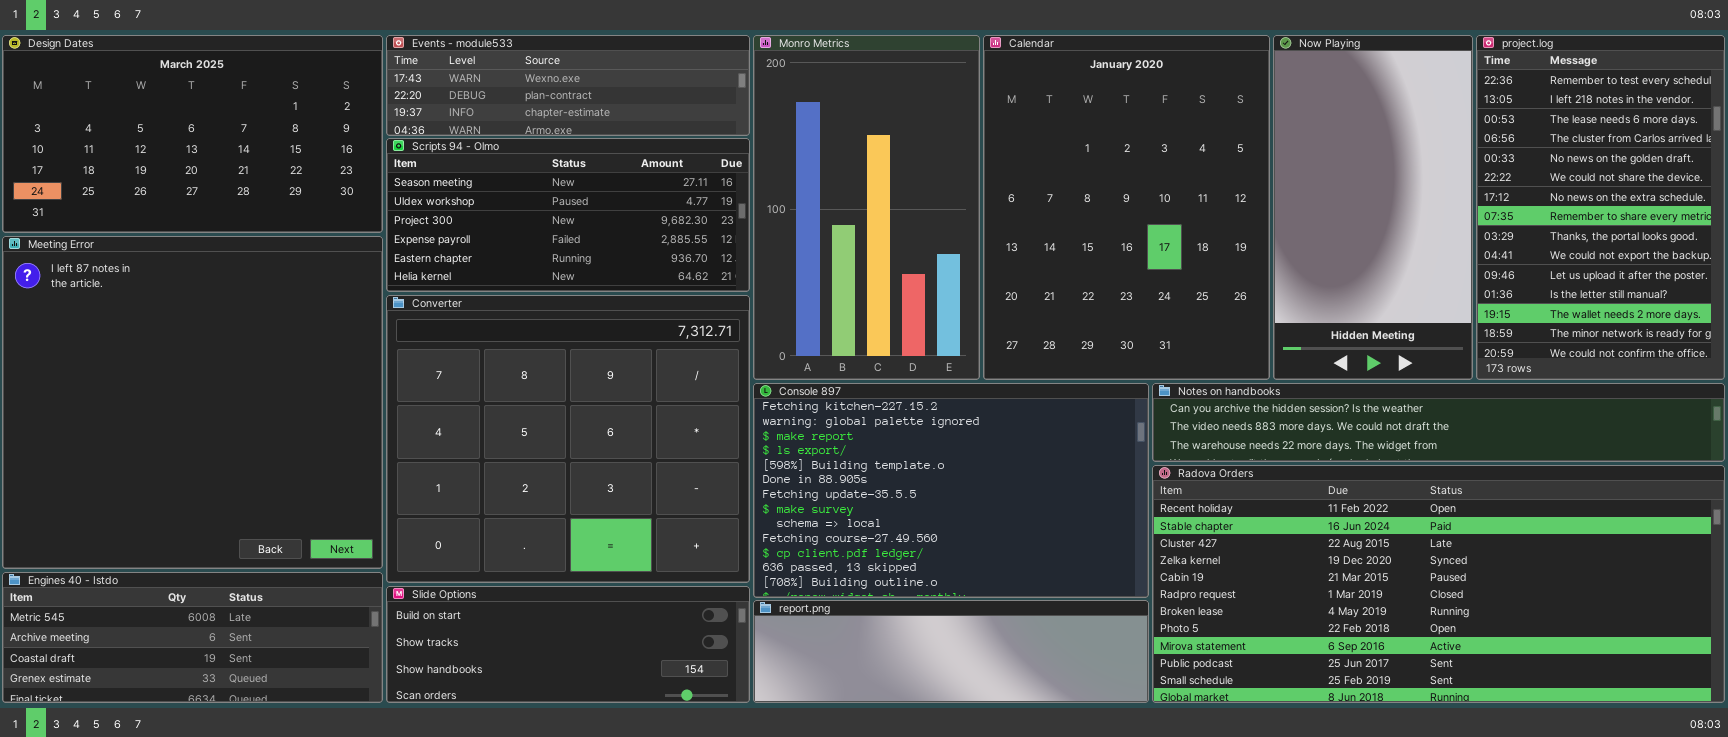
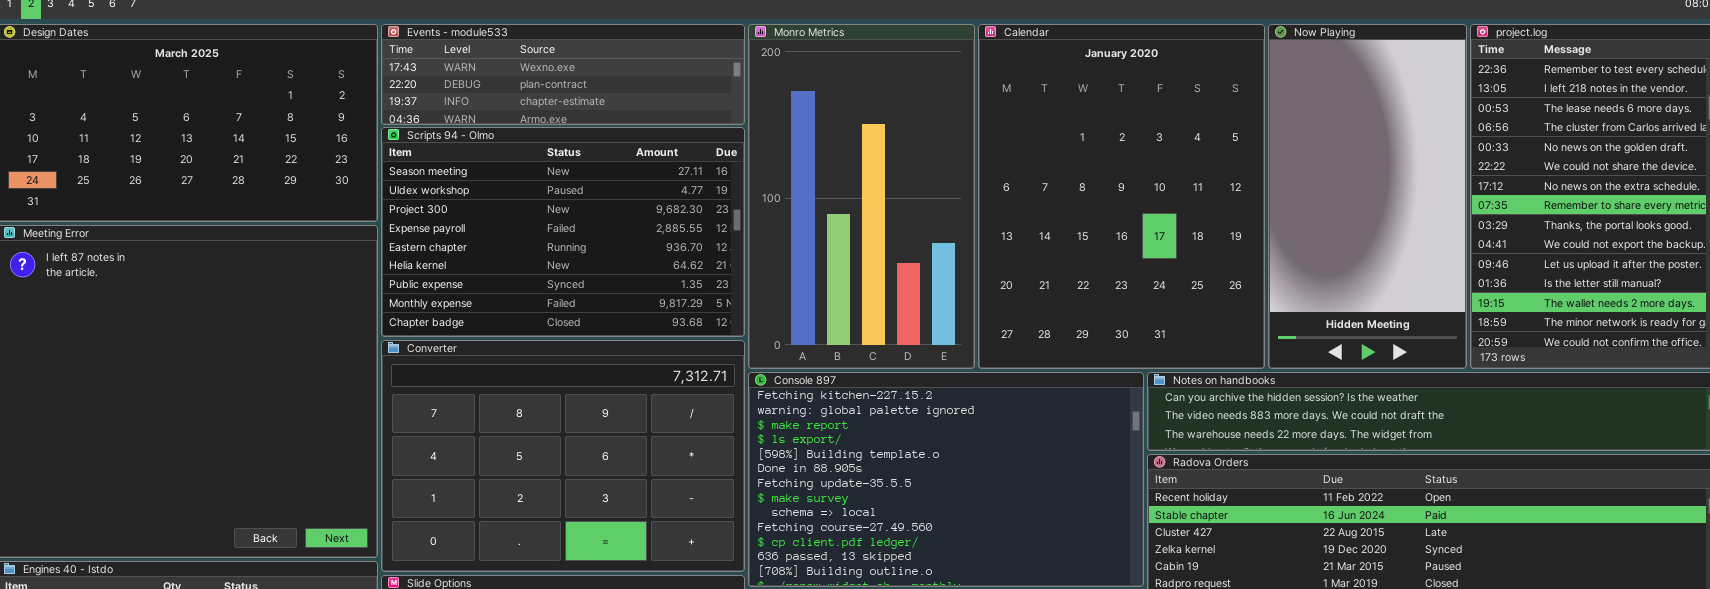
Scripts 94 - Olmo: [386,138,750,292] -> [381,127,745,337], resized
Converter: [386,295,750,583] -> [381,340,745,572], resized

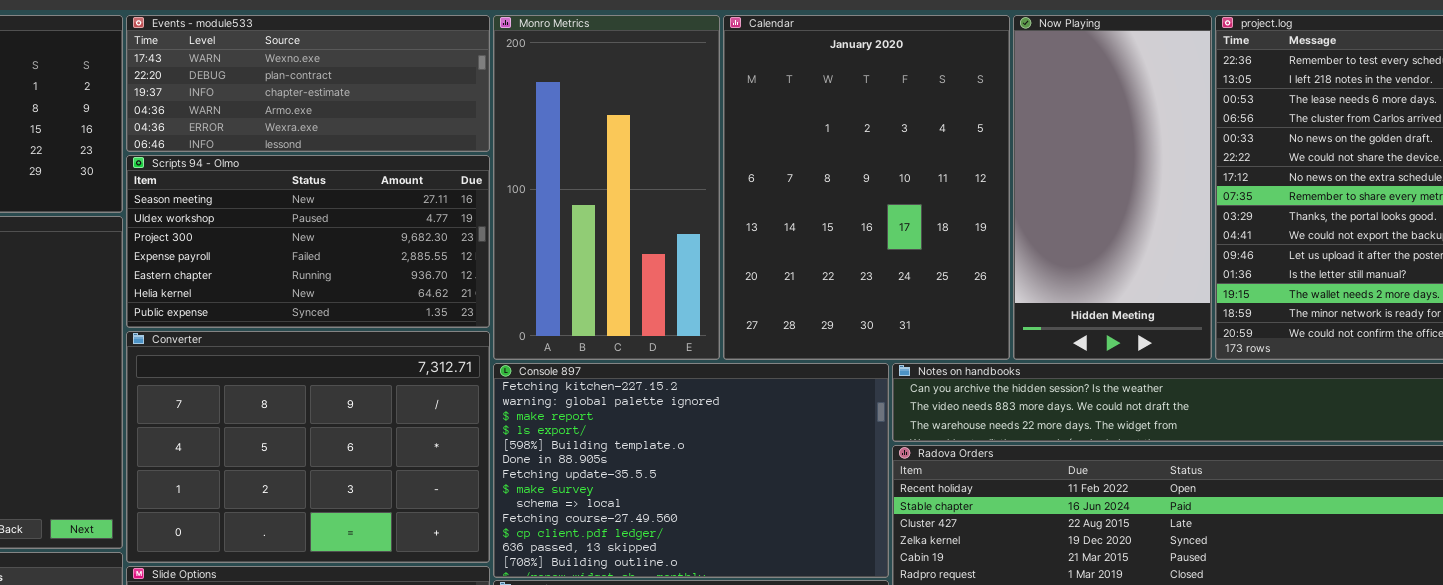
Events - module533: [381,24,745,125] -> [126,15,490,152], resized
Scripts 94 - Olmo: [381,127,745,337] -> [126,155,490,328], resized

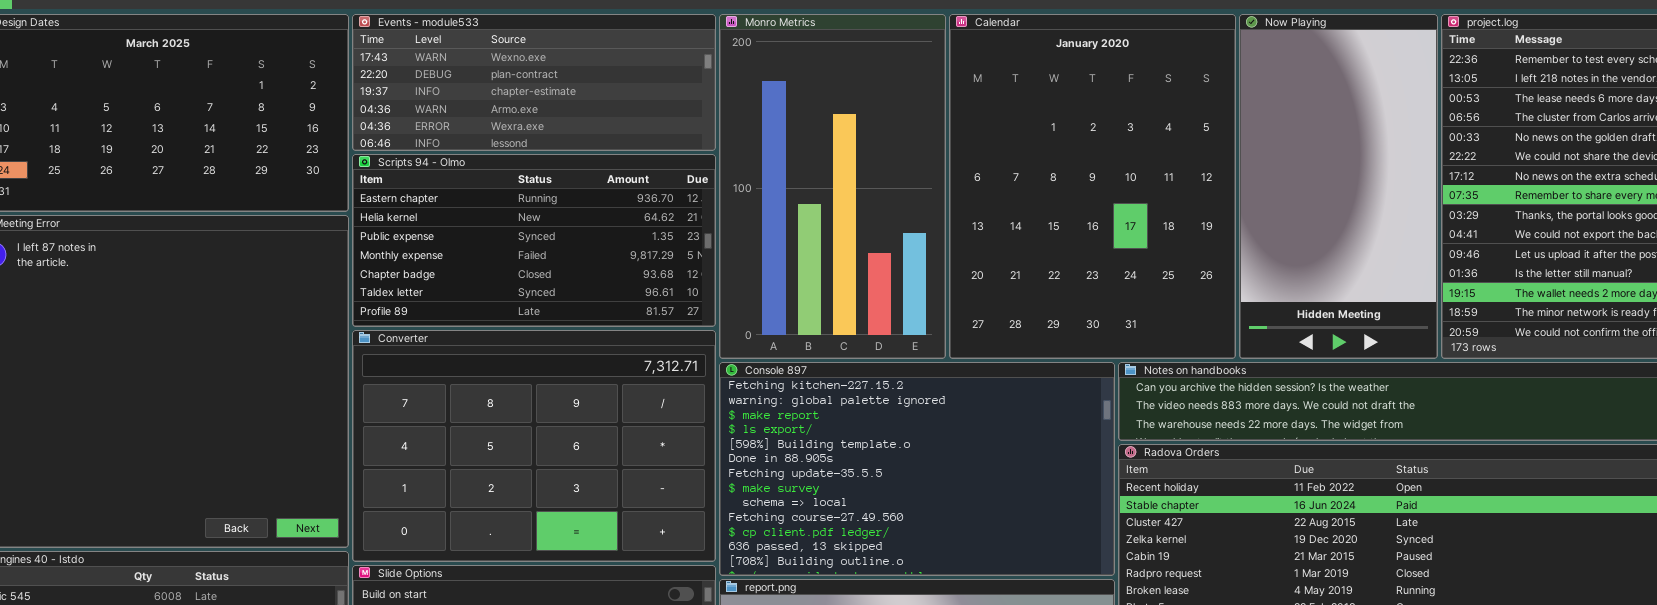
Scripts 94 - Olmo: [126,155,490,328] -> [352,154,716,327], scrolled down 4 rows

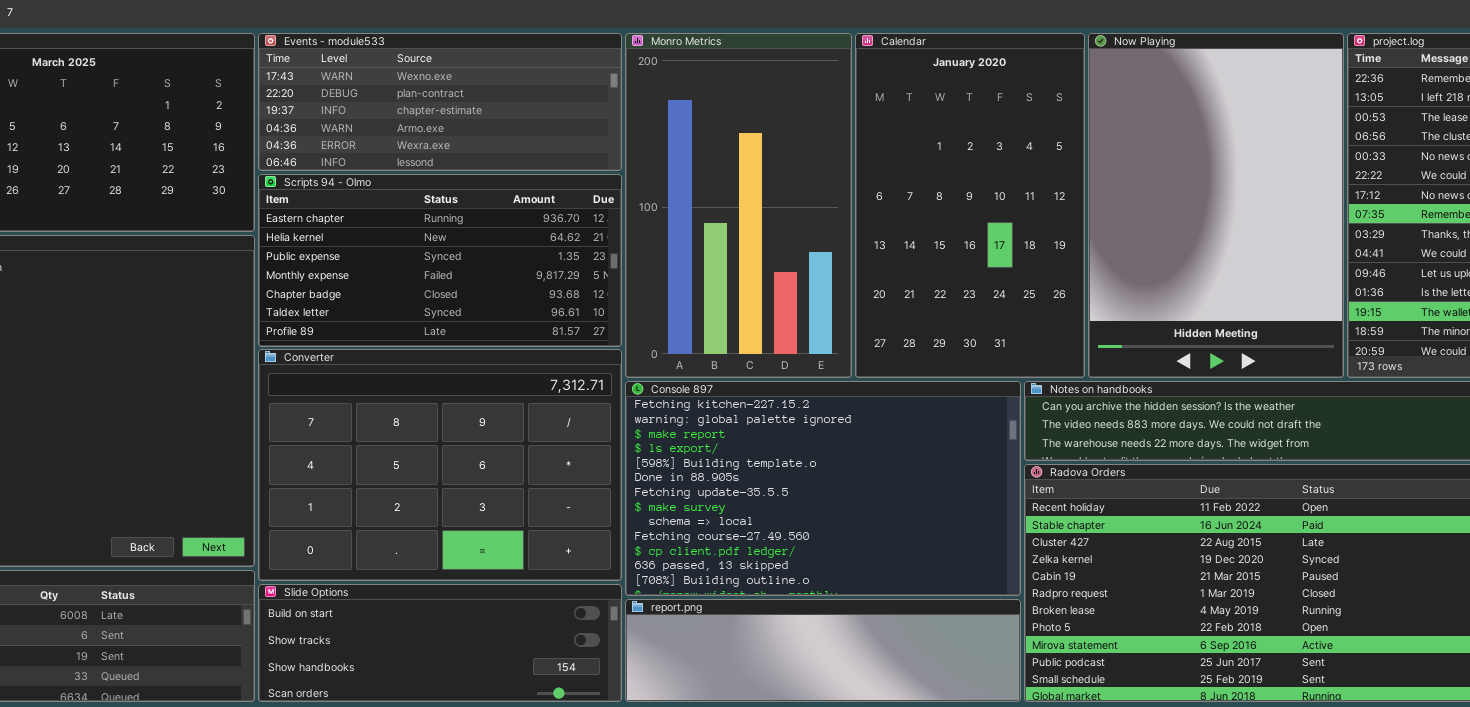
Calendar: [949,14,1236,359] -> [855,33,1085,378], resized
Now Playing: [1239,14,1438,359] -> [1088,33,1344,378], resized

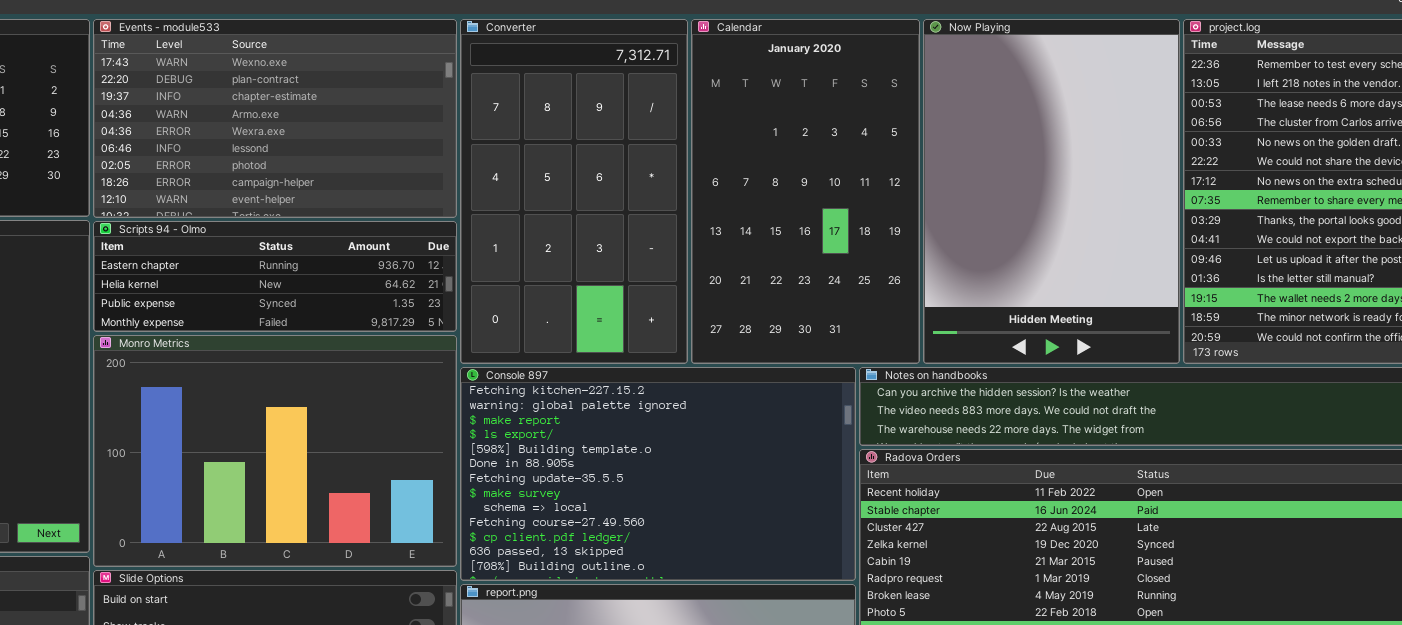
Events - module533: [258,33,622,171] -> [93,19,457,218], resized
Monro Metrics: [625,33,852,378] -> [93,335,457,567], moved, resized
Scripts 94 - Olmo: [258,174,622,347] -> [93,221,457,332], resized
Converter: [258,349,622,581] -> [460,19,688,364], moved, resized

